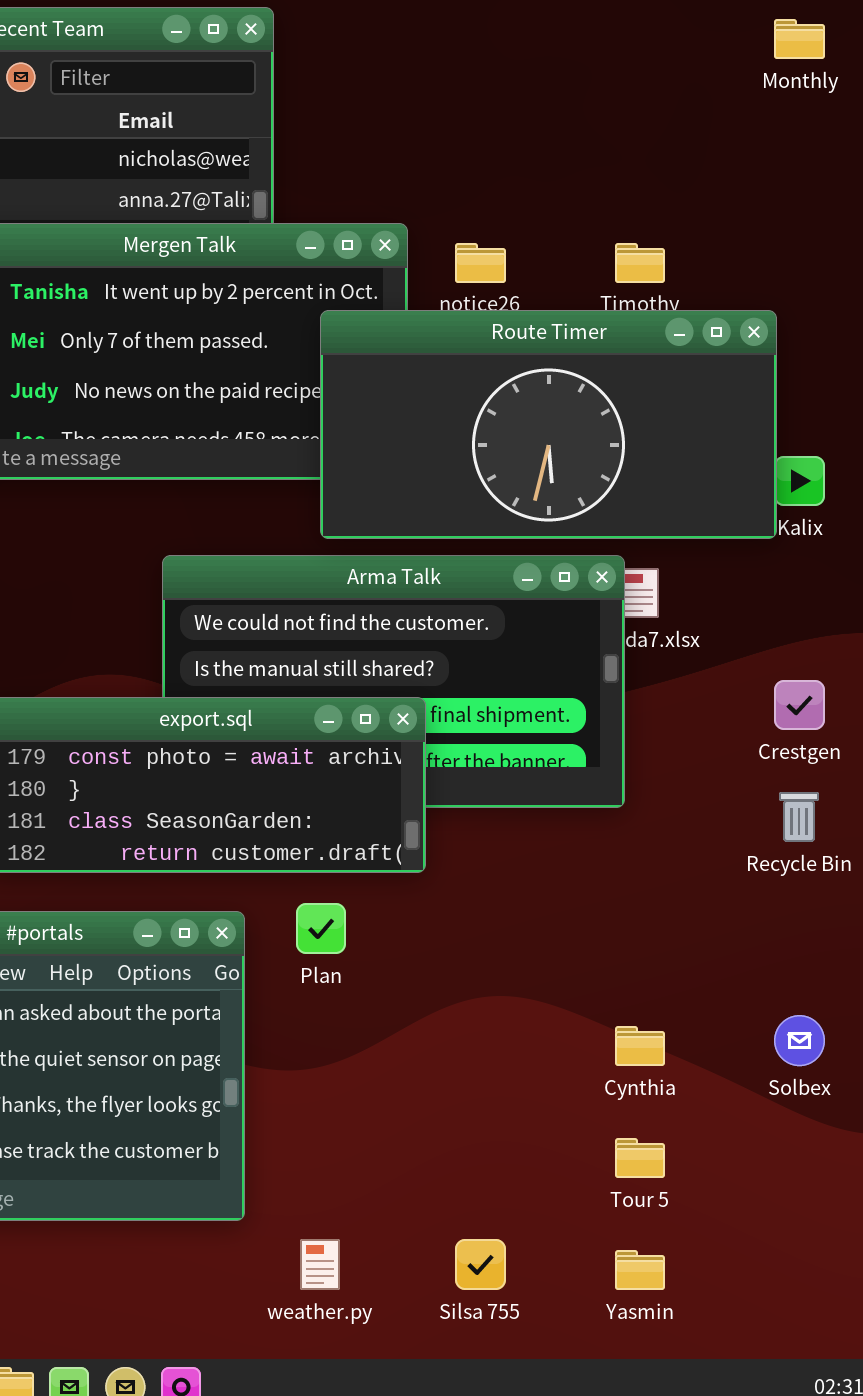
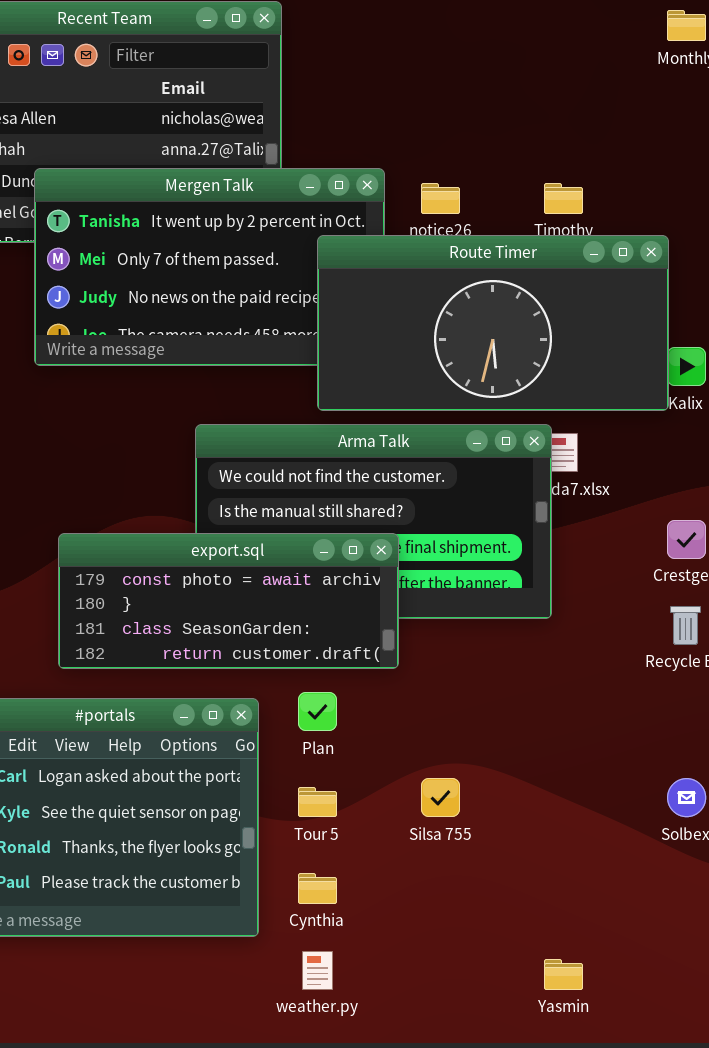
Cynthia: [615,1026,665,1066] -> [298,873,337,904], moved
Tour 5: [615,1138,665,1178] -> [298,787,337,817], moved
Silsa 755: [455,1239,506,1290] -> [421,778,460,817], moved

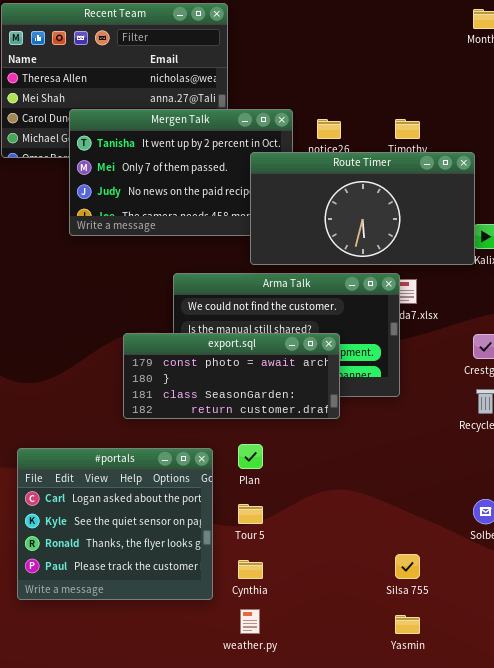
export.sql: [58,533,399,669] -> [123,333,340,419], moved
Silsa 755: [421,778,460,817] -> [395,554,420,579], moved

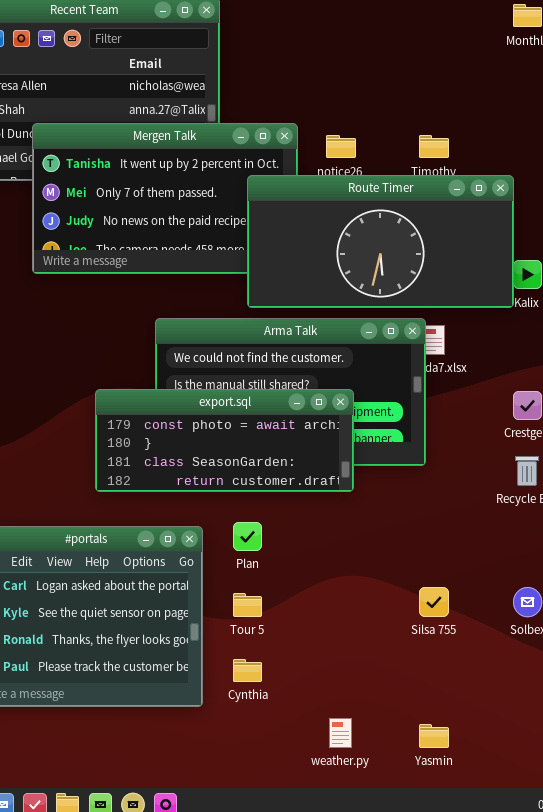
Silsa 755: [395,554,420,579] -> [419,587,449,617], moved
weather.py: [240,609,260,634] -> [329,718,352,748], moved

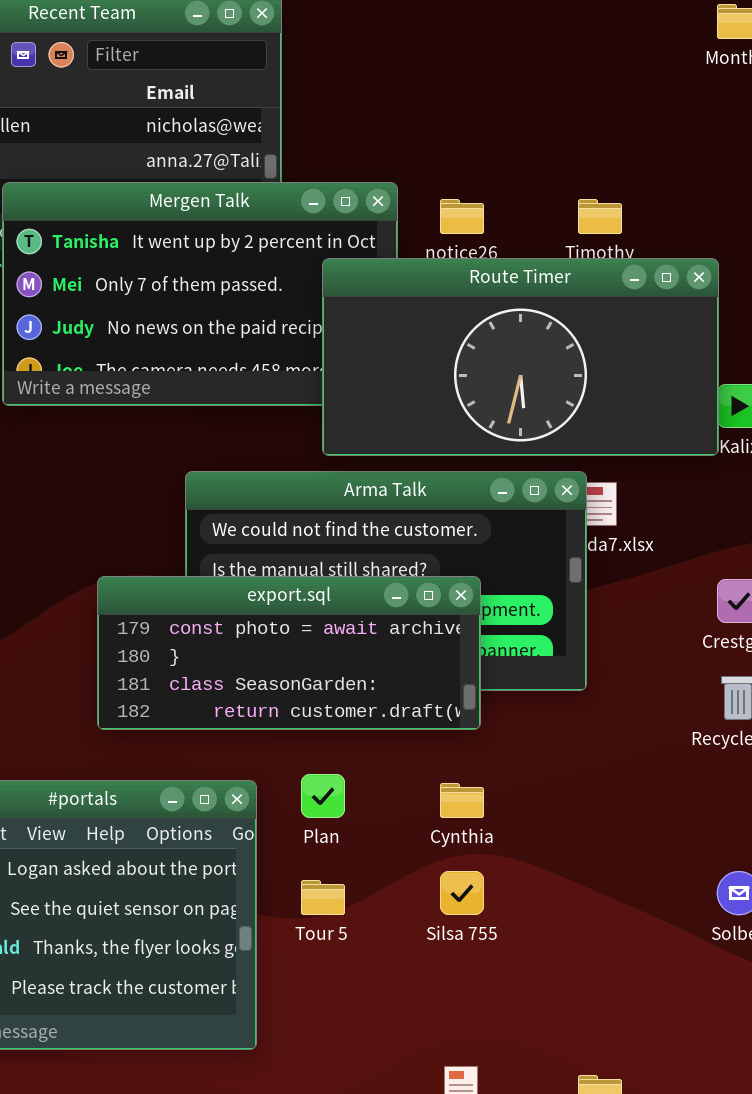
Silsa 755: [419,587,449,617] -> [440,871,484,915], moved
Cynthia: [233,659,262,682] -> [440,783,484,818], moved

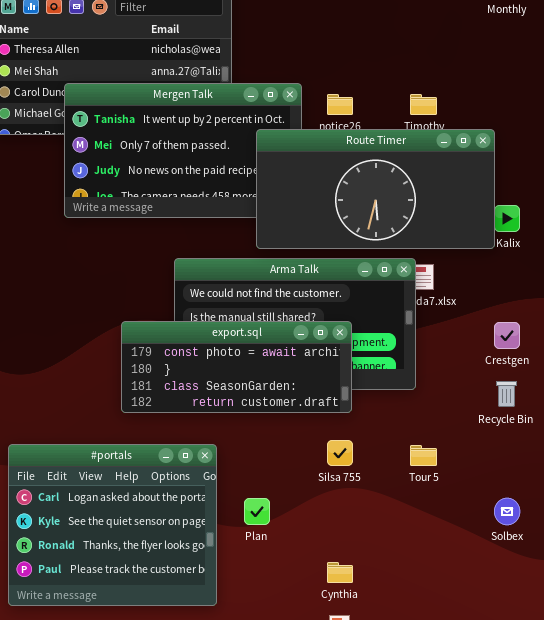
Plan: [301,774,345,818] -> [244,498,270,525], moved
Cynthia: [440,783,484,818] -> [327,562,353,583], moved
Silsa 755: [440,871,484,915] -> [327,440,353,466], moved
Tour 5: [301,880,345,915] -> [410,445,437,466], moved

